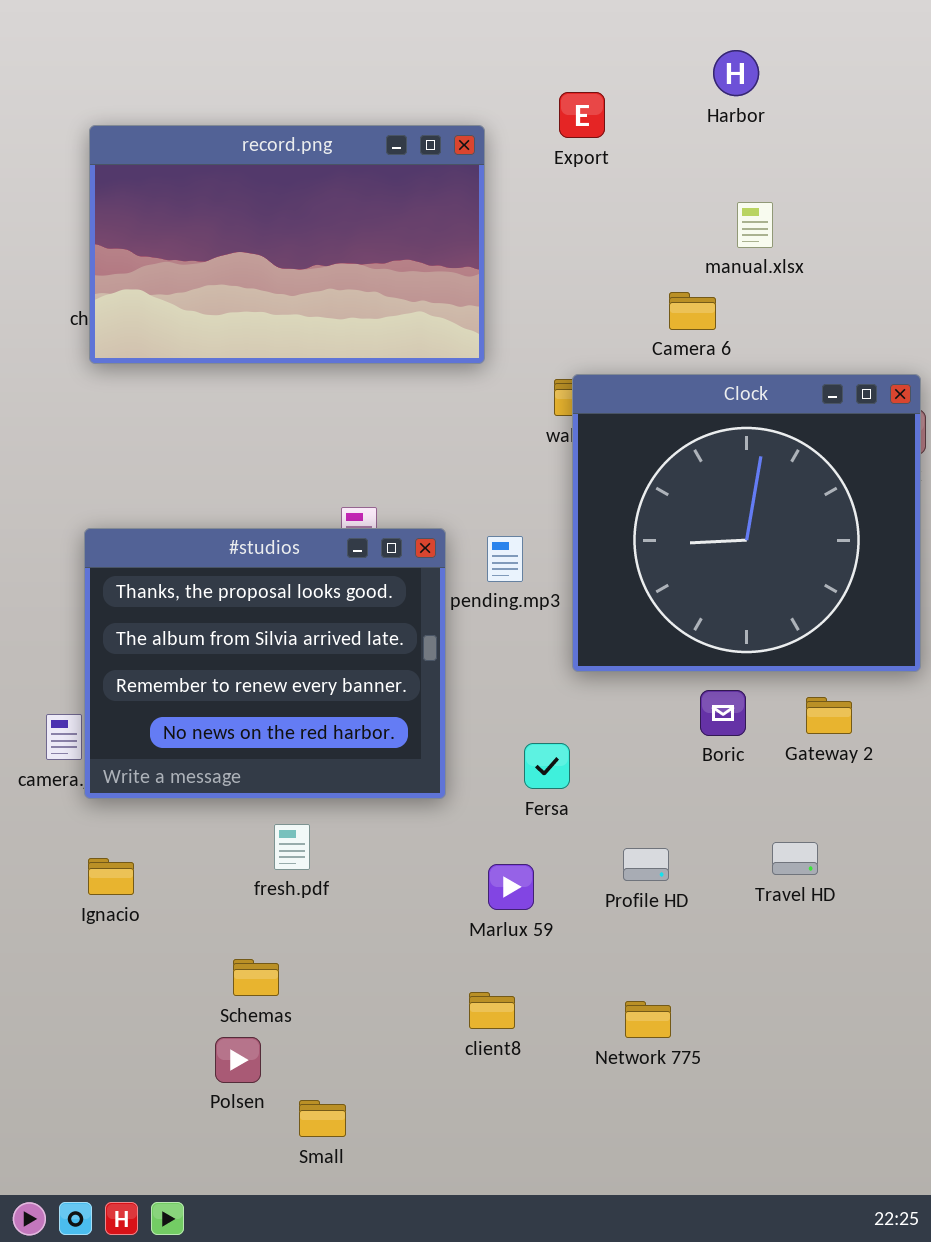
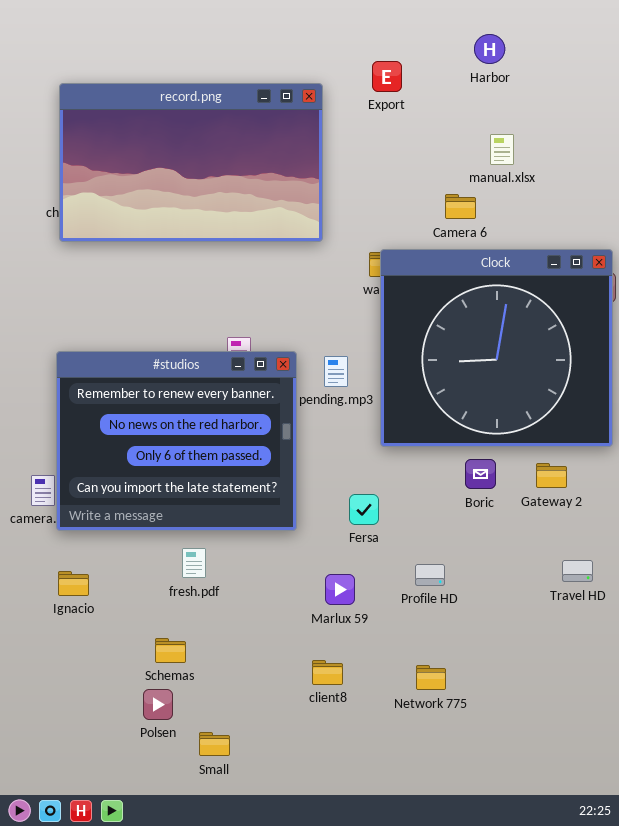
#studios: [84,528,446,799] -> [56,351,297,531], scrolled down 2 rows
Travel HD: [772,842,818,875] -> [562,560,593,582], moved

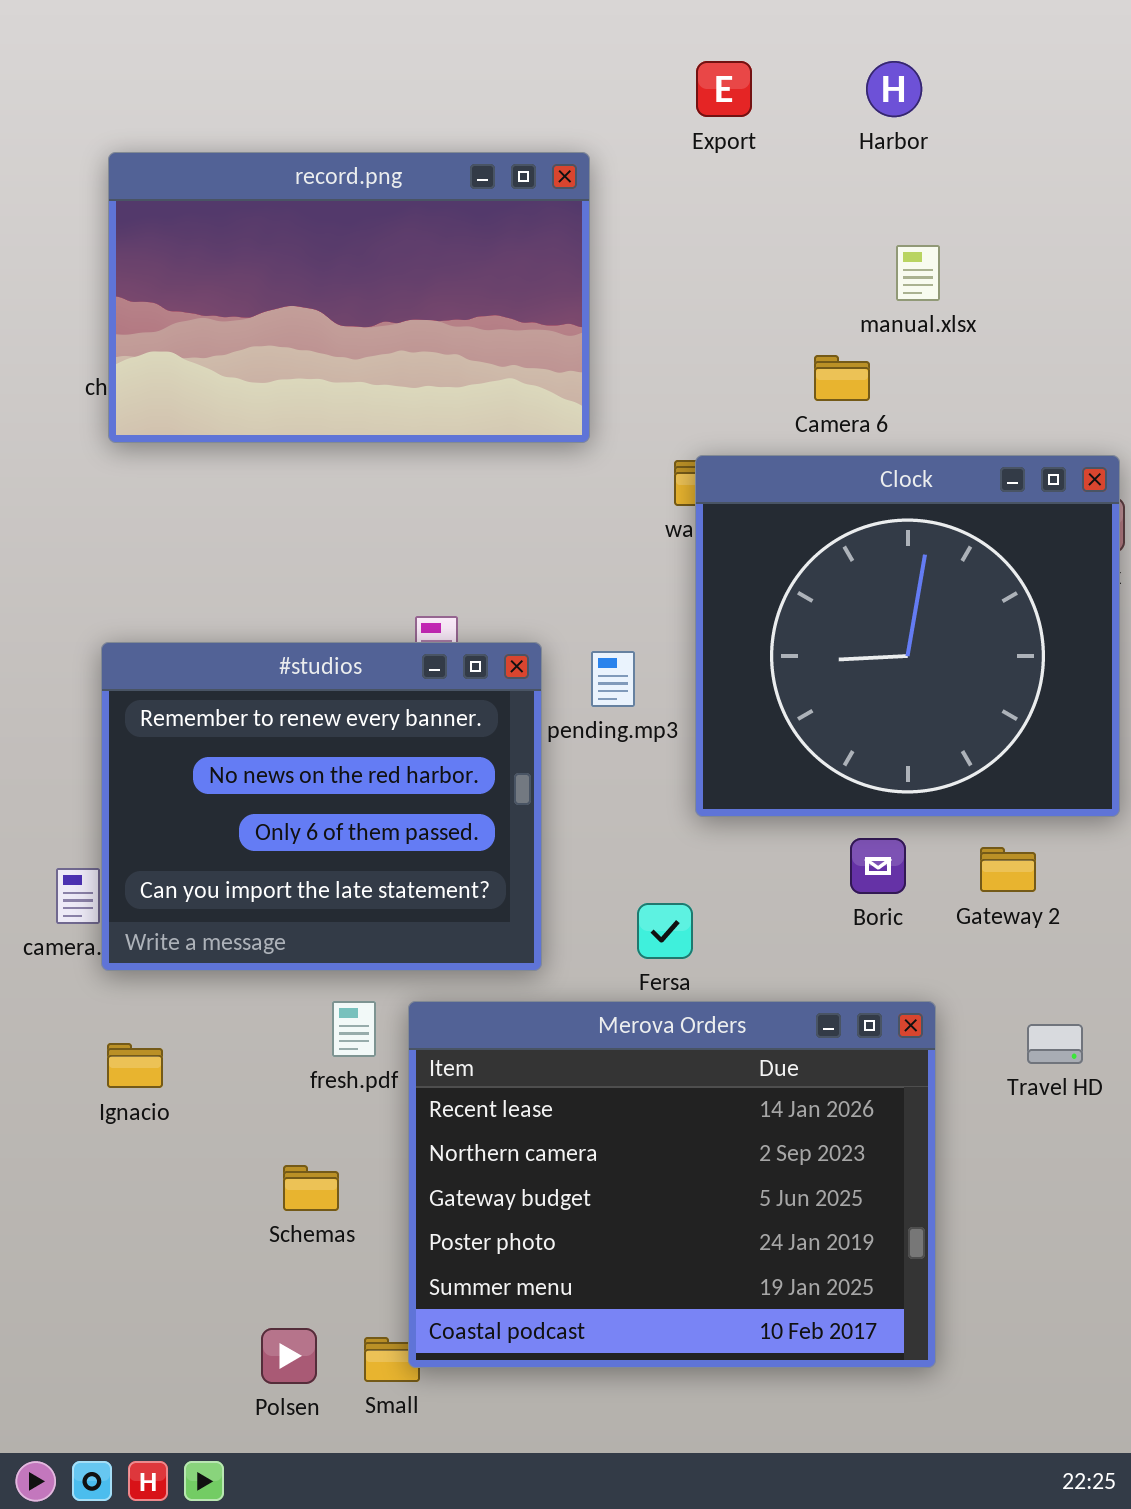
Export: [372,61,402,92] -> [696,61,752,117], moved
Merova Orders: none -> [408,1001,936,1368], opened
Polsen: [143,689,173,720] -> [261,1328,317,1384], moved

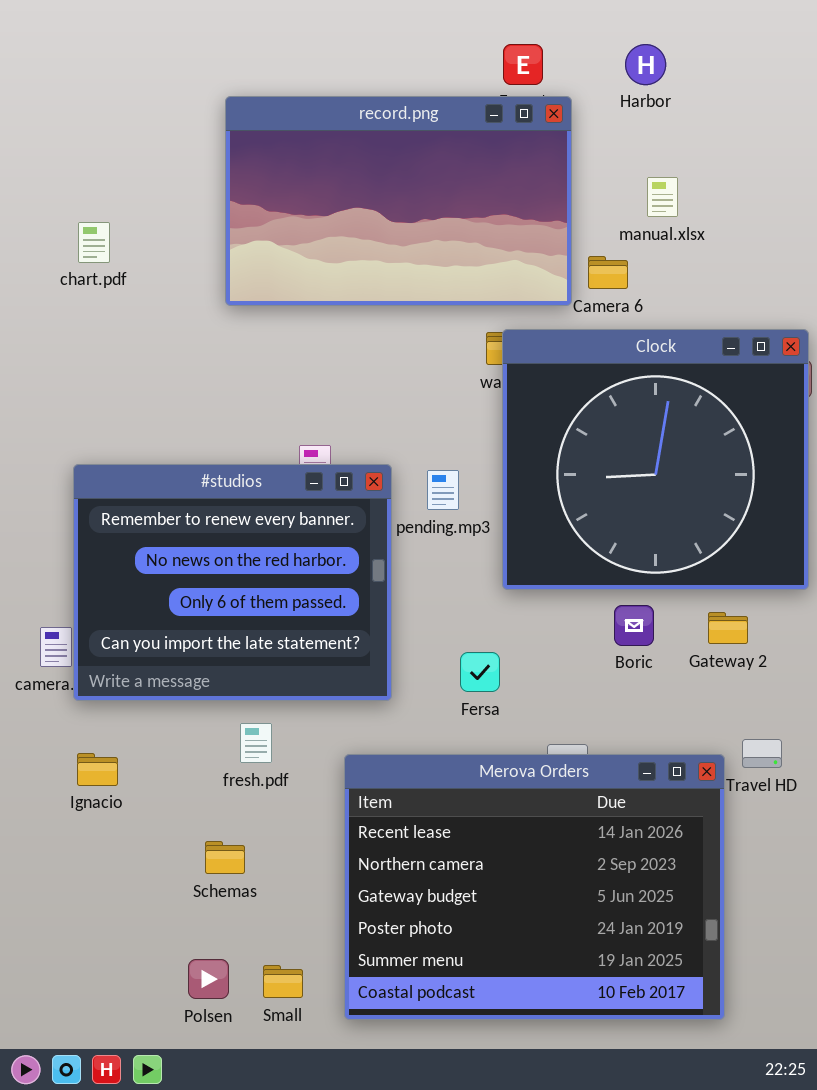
record.png: [108,152,590,443] -> [225,96,572,306], moved
Merova Orders: [408,1001,936,1368] -> [344,754,725,1020], moved

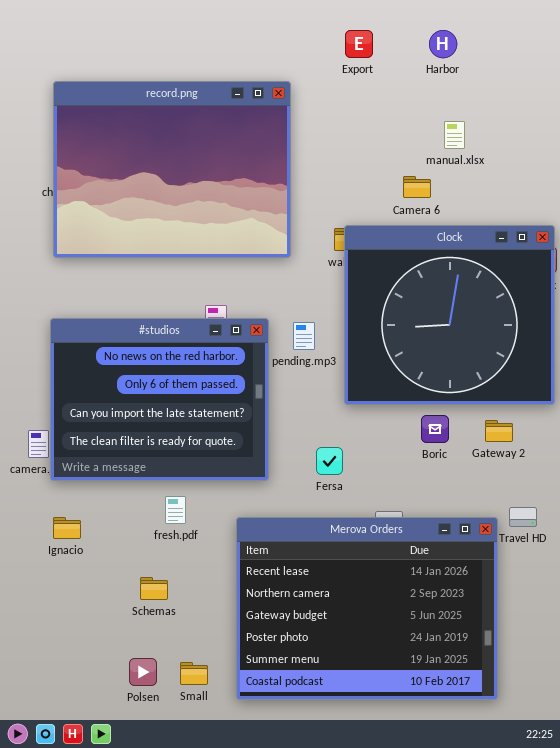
record.png: [225,96,572,306] -> [53,81,291,258], moved, resized
#studios: [73,464,392,701] -> [50,318,269,481], scrolled down 1 row

